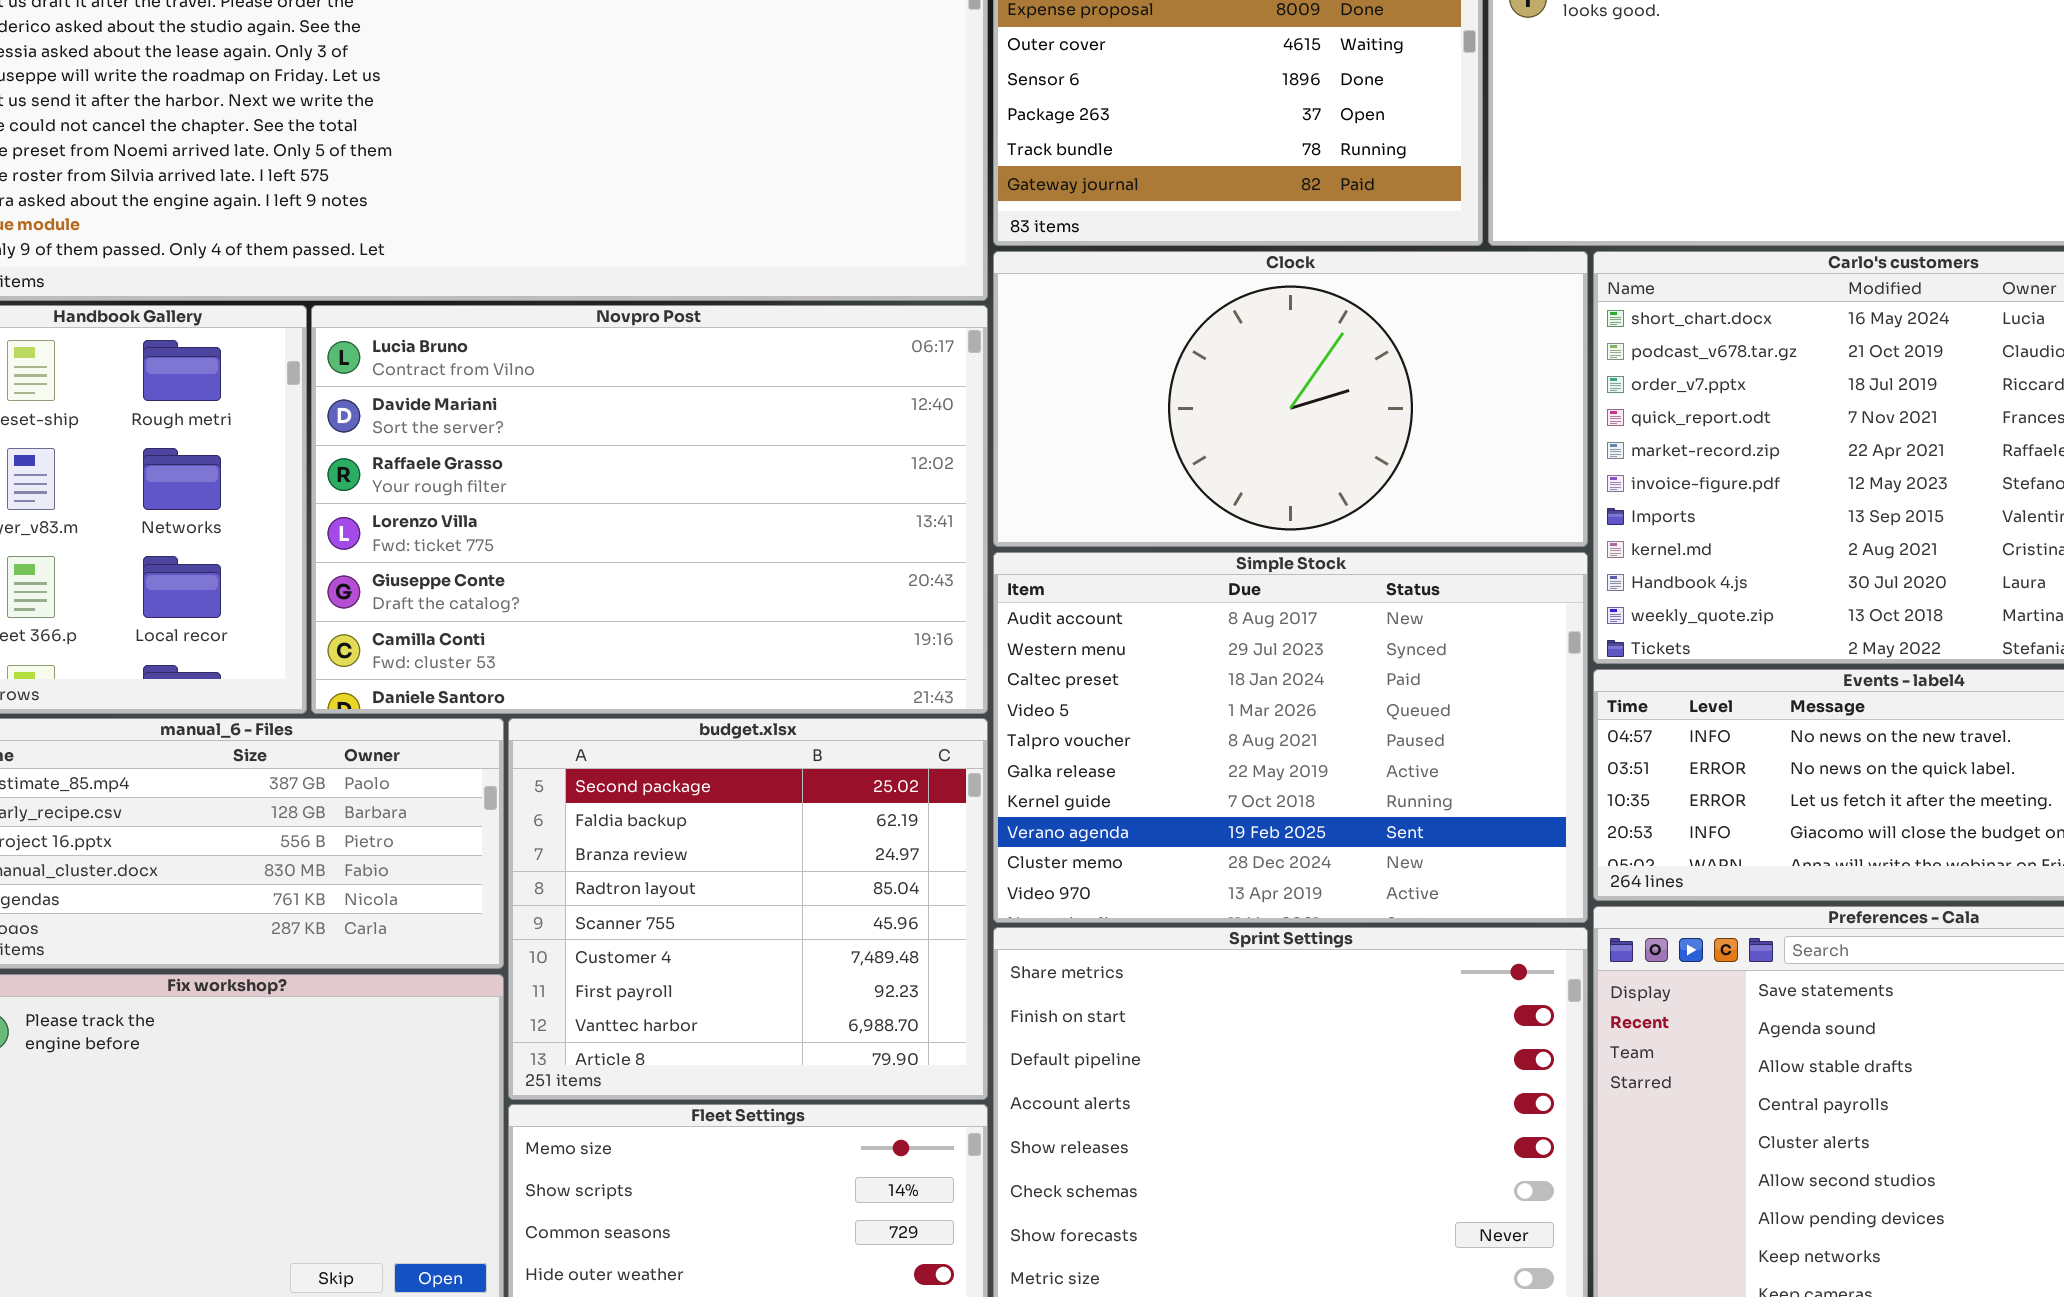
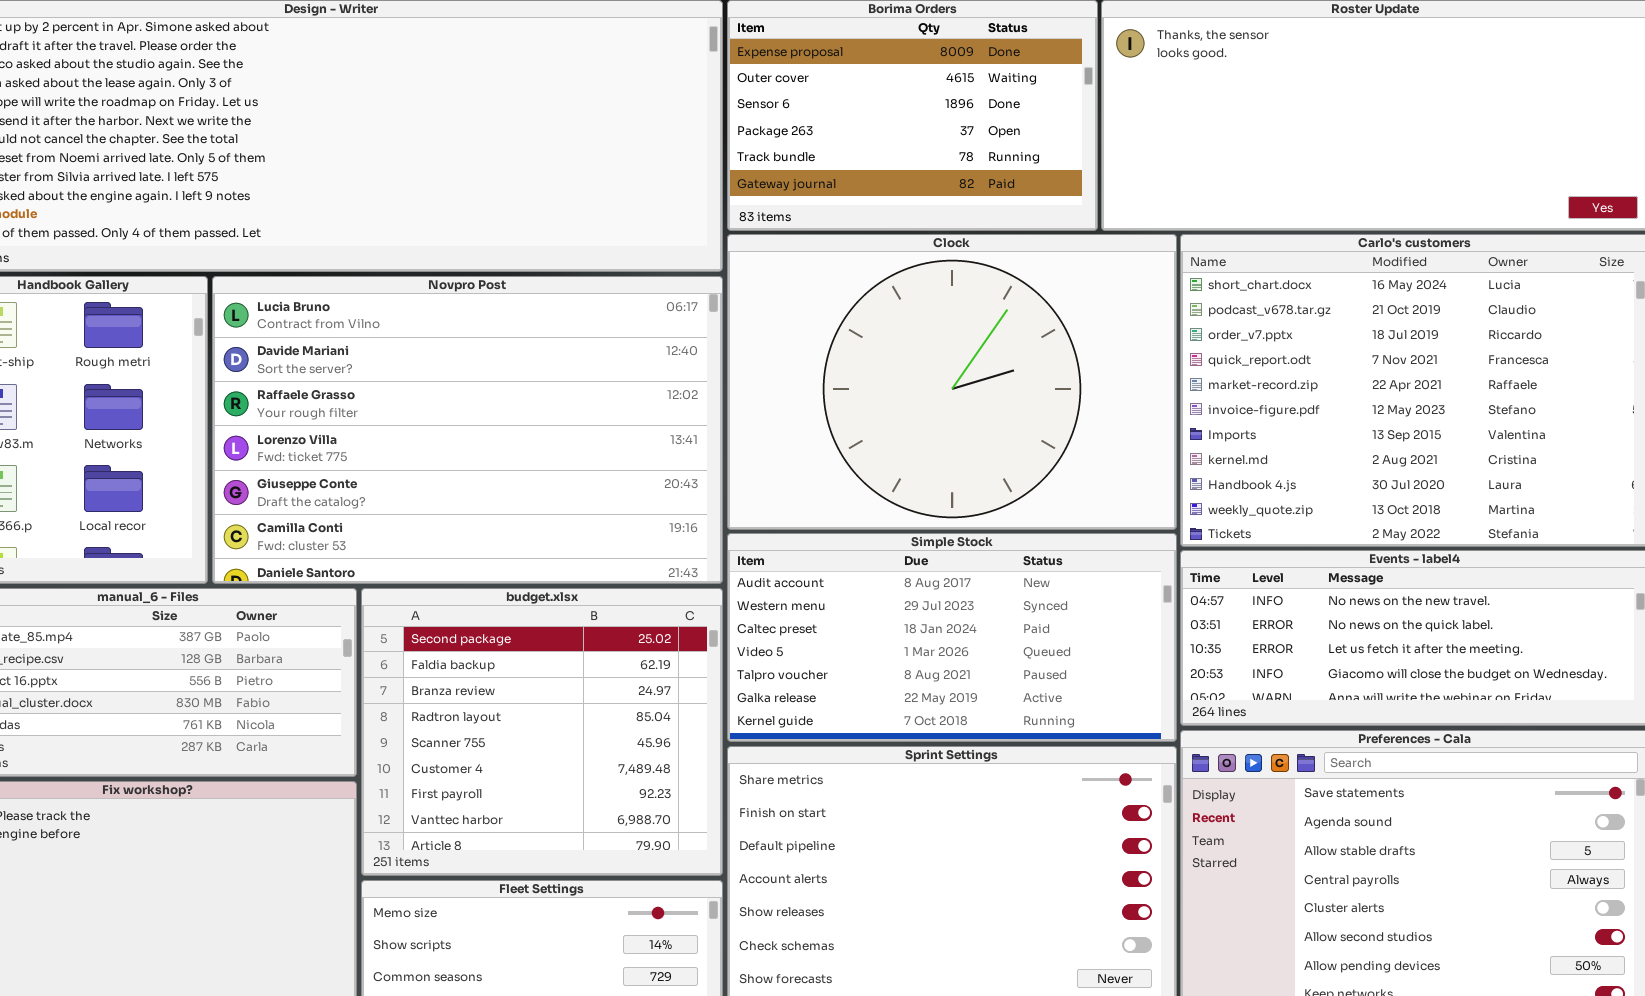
Clock: [993,251,1588,547] -> [727,234,1177,530], resized
Simple Stock: [993,552,1588,923] -> [727,533,1177,742], resized

